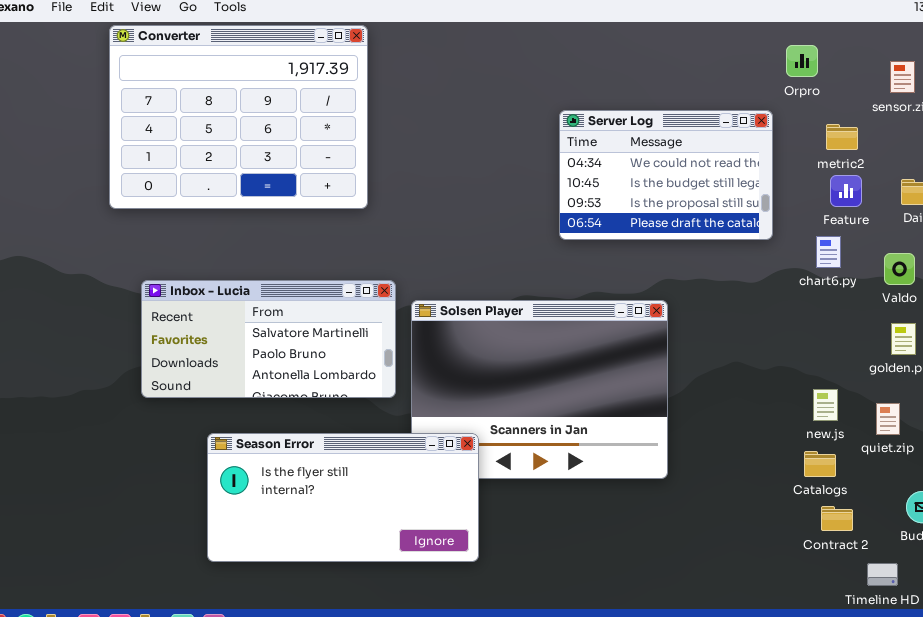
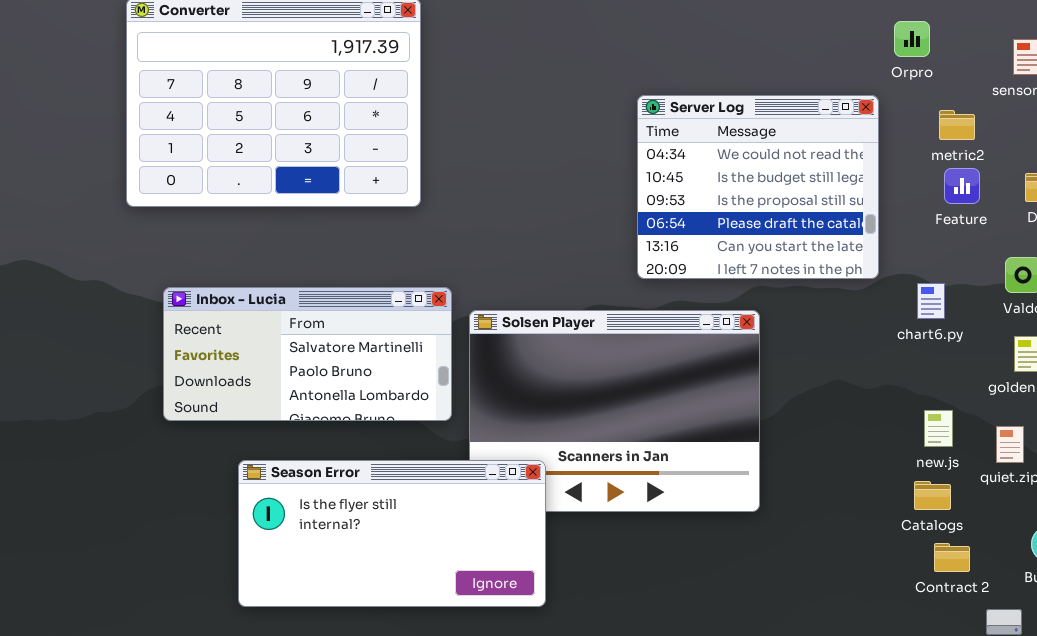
Server Log: [559,110,773,240] -> [637,95,879,279], resized
chart6.py: [816,236,841,268] -> [917,283,945,319], moved

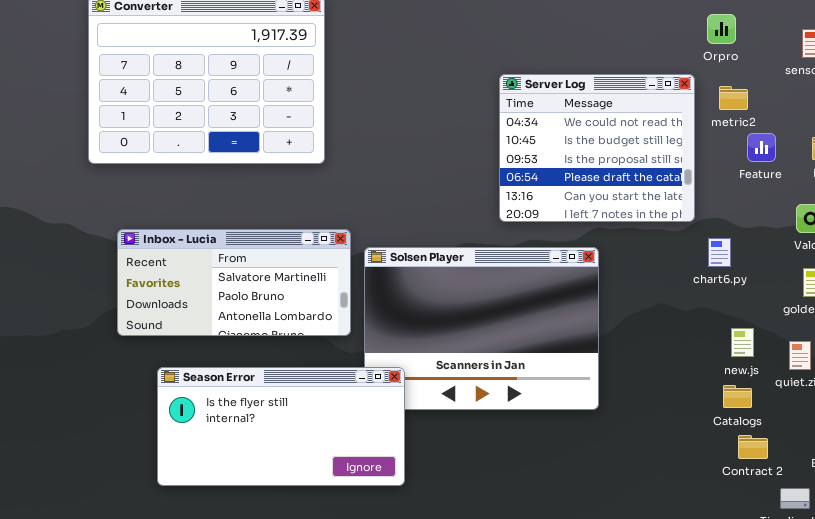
metric2: [939,110,975,140] -> [719,86,748,110], moved
chart6.py: [917,283,945,319] -> [708,238,731,267], moved
Season Error: [238,460,546,607] -> [157,367,405,486], moved

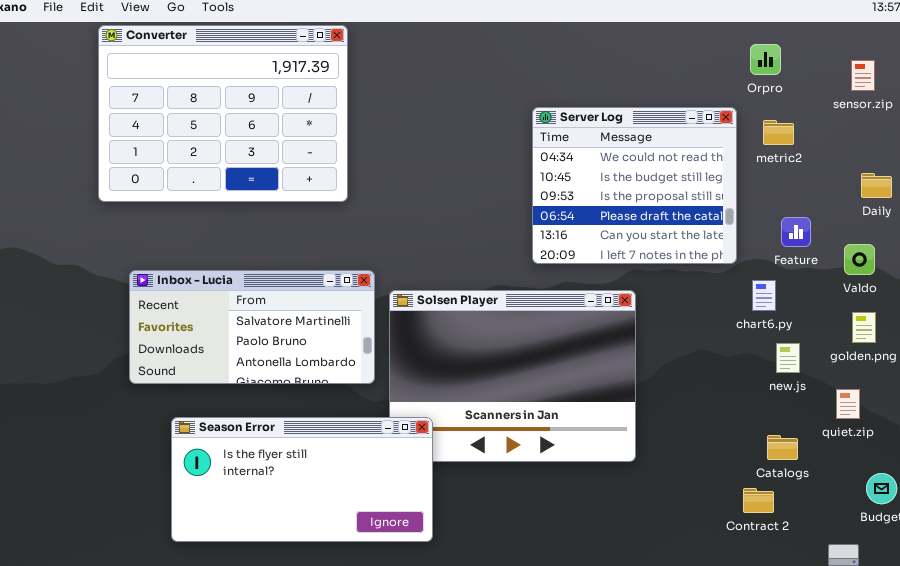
Feature: [747,133,776,162] -> [781,217,811,247], moved
new.js: [731,328,754,357] -> [776,343,800,373], moved
Contract 2: [738,435,768,459] -> [743,488,774,513], moved

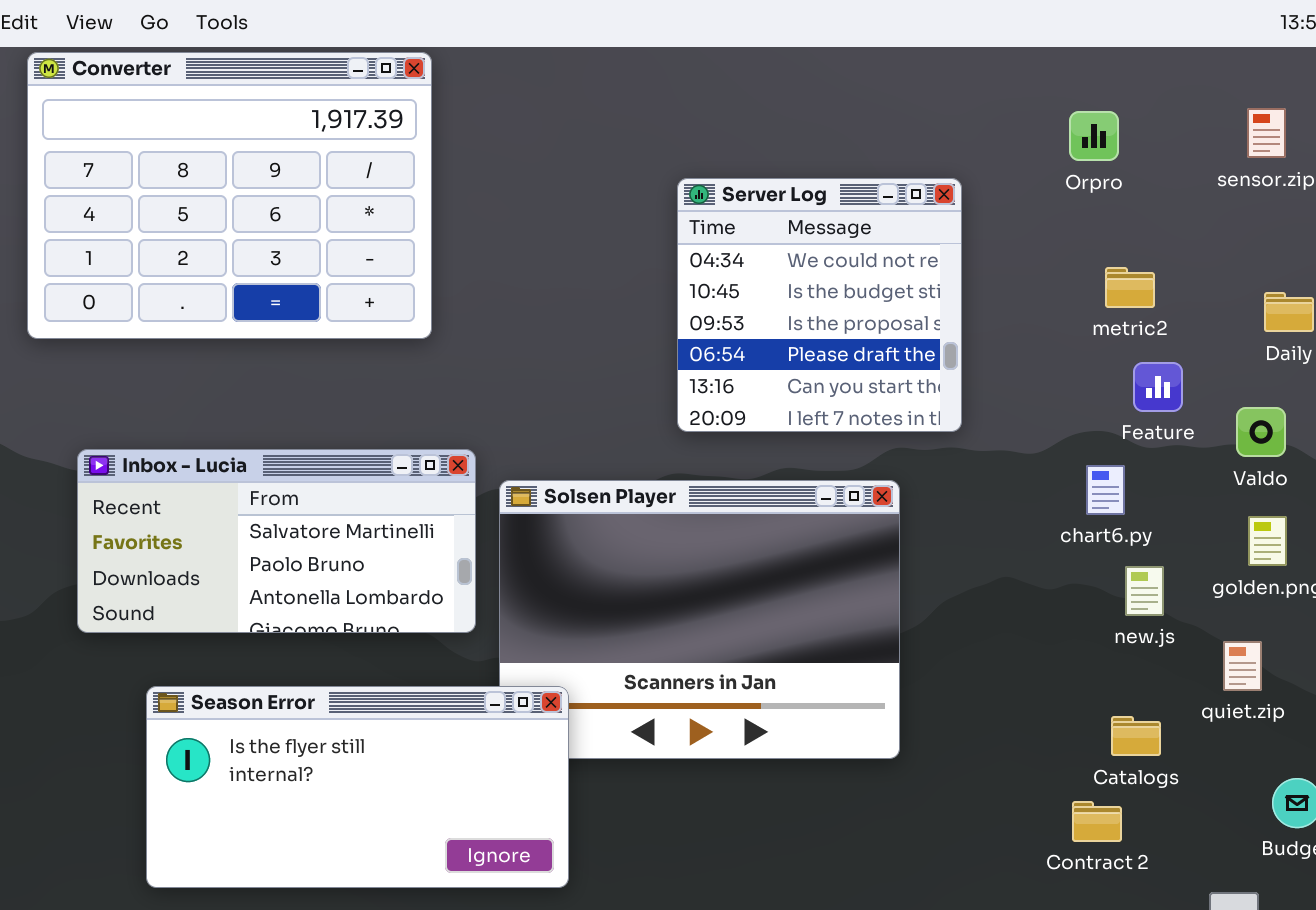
Orpro: [750,44,781,75] -> [1069,111,1119,161], moved
Server Log: [532,107,737,264] -> [677,178,962,432], moved, resized
metric2: [763,120,794,145] -> [1105,267,1155,308], moved

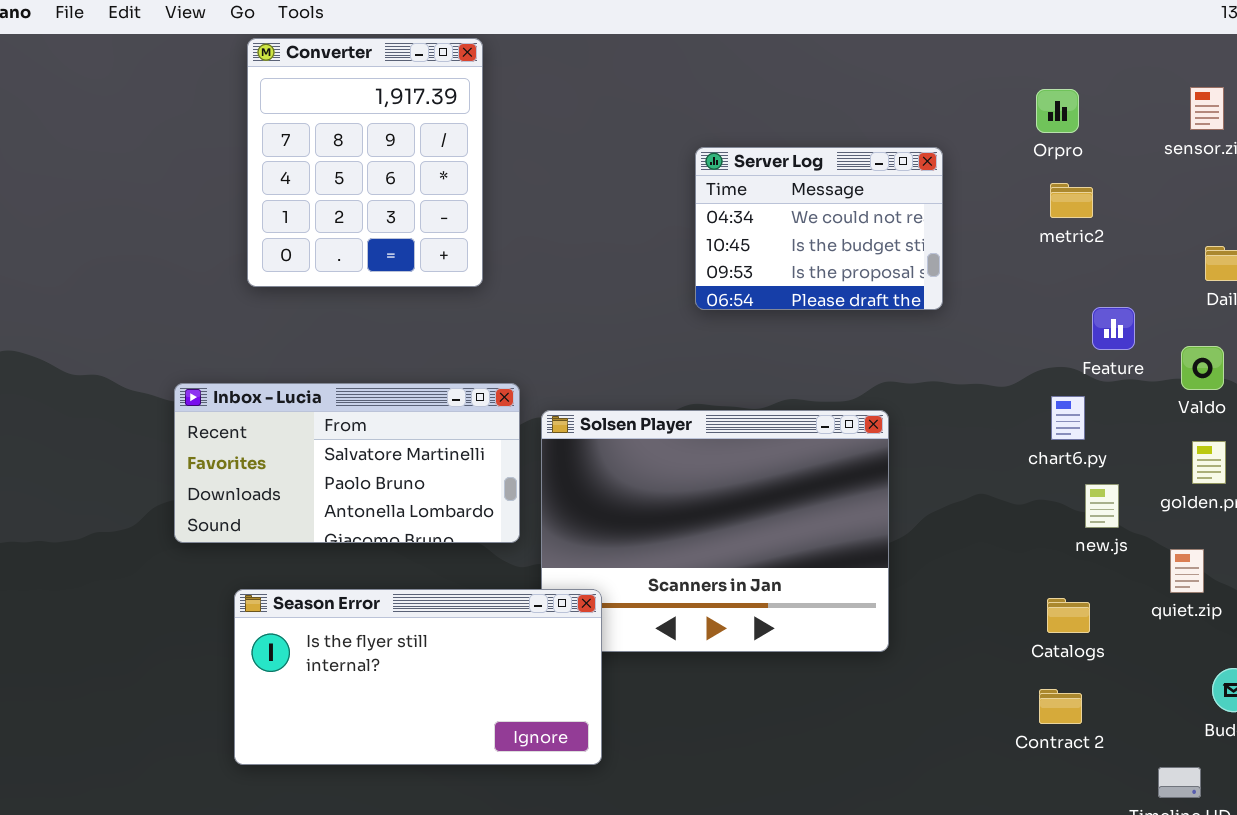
Converter: [27,52,432,339] -> [247,38,483,287], resized
Server Log: [677,178,962,432] -> [695,147,943,310], resized
metric2: [1105,267,1155,308] -> [1050,183,1093,218], moved
Catalogs: [1111,716,1161,756] -> [1047,598,1090,633], moved

